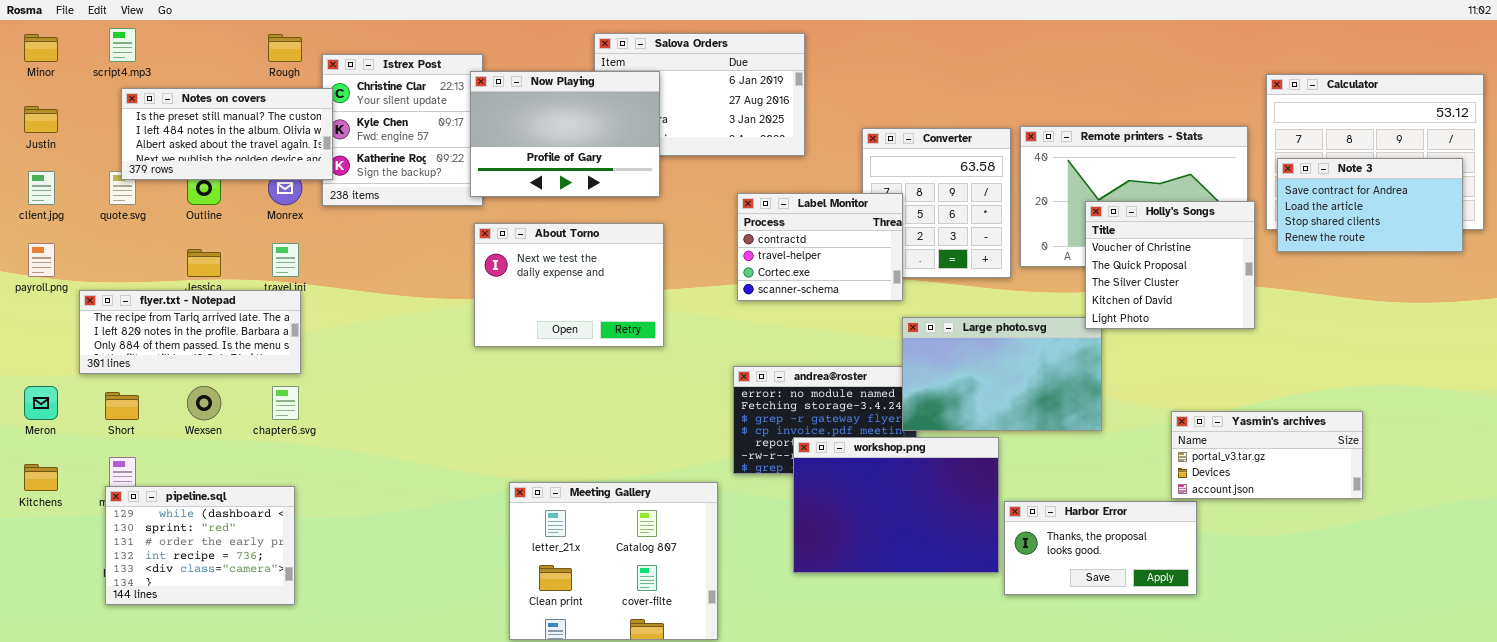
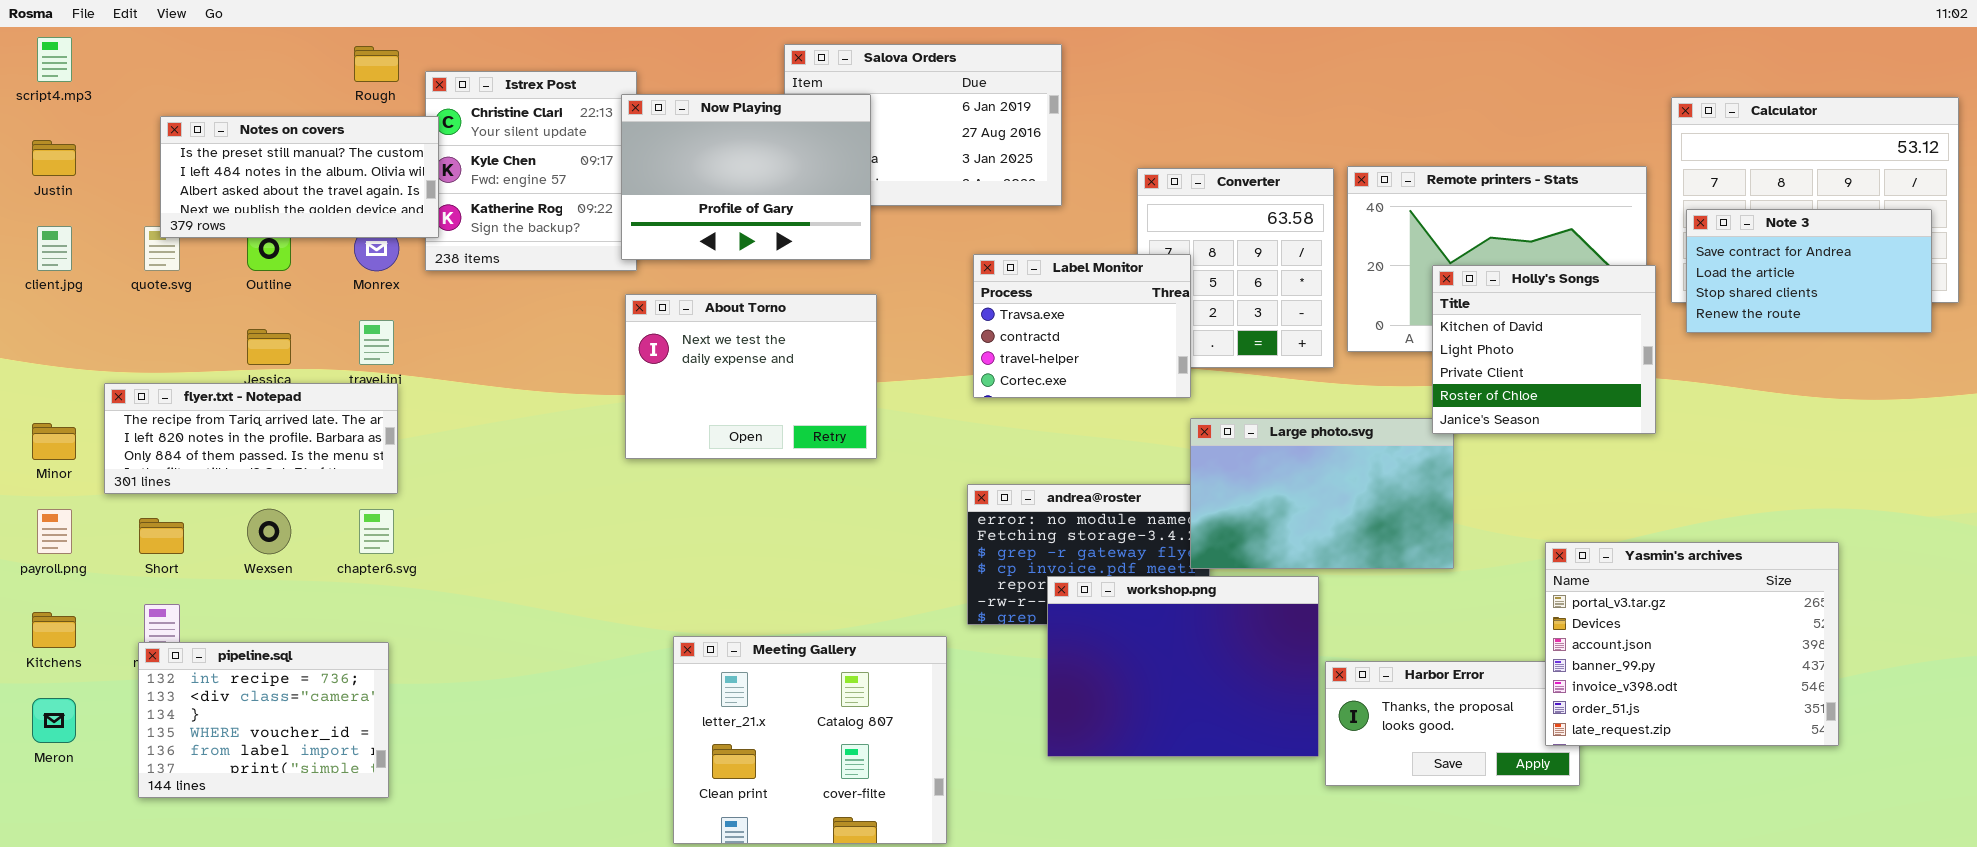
script4.mp3: [109,28,136,62] -> [37,37,72,82], moved
Minor: [24,34,58,62] -> [32,423,76,460], moved
Label Monitor: [737,193,903,301] -> [973,254,1191,398], scrolled up 1 row
Holly's Songs: [1085,201,1255,329] -> [1432,265,1656,434], scrolled down 3 rows
payroll.png: [28,243,55,277] -> [37,509,72,554], moved
Meron: [24,386,58,420] -> [32,698,76,743], moved
Yasmin's archives: [1171,411,1363,499] -> [1545,542,1839,746], resized
pipeline.sql: [105,486,295,605] -> [138,642,389,798], scrolled down 3 rows

